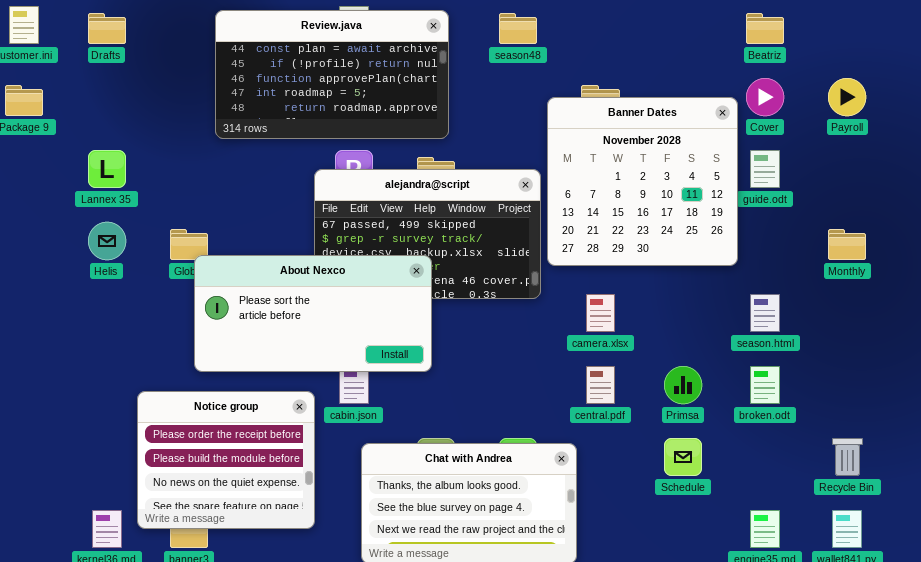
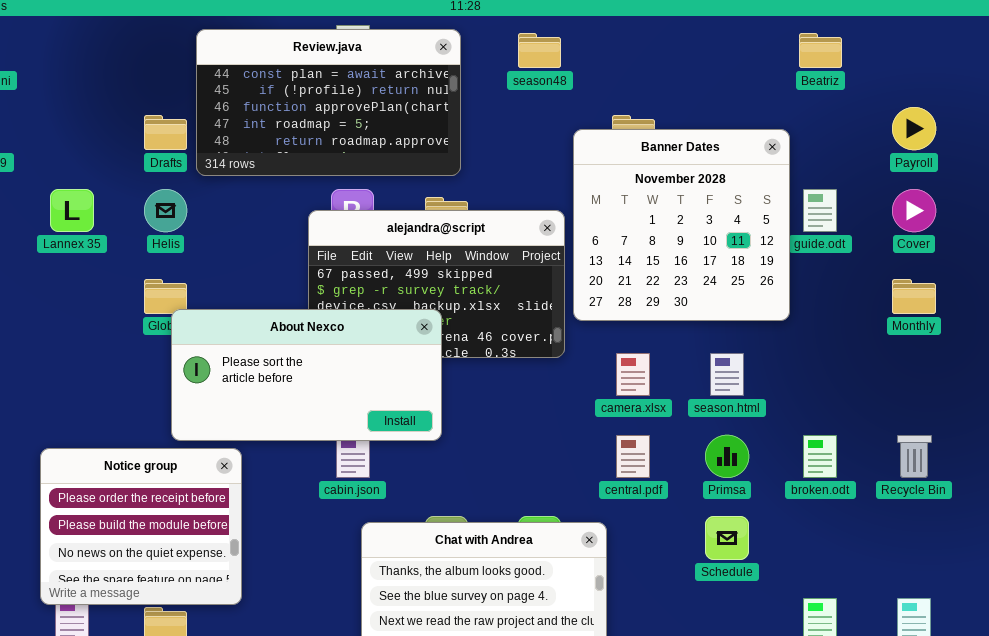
Drafts: [88,13,126,44] -> [144,115,187,150], moved
Cover: [746,78,784,116] -> [892,189,936,232], moved
Helis: [88,222,126,260] -> [144,189,187,232], moved
season.html: [750,294,780,332] -> [710,353,744,396], moved
Notice group: [137,391,315,529] -> [40,448,242,605], moved
Recycle Bin: [832,438,863,476] -> [897,435,932,478], moved

